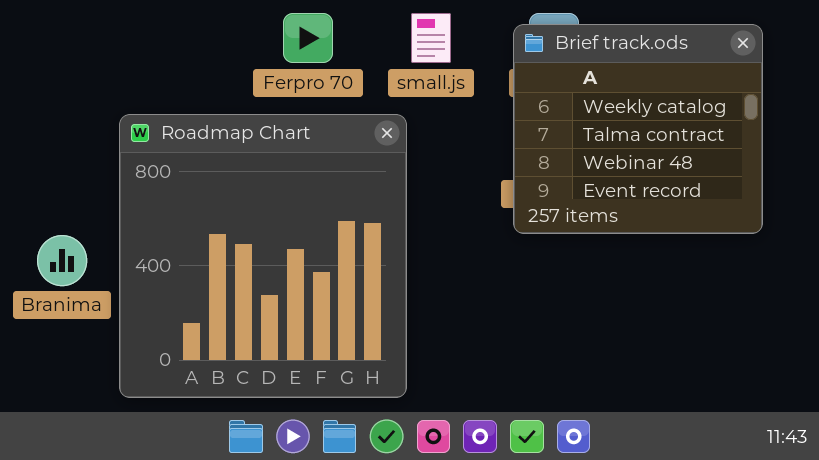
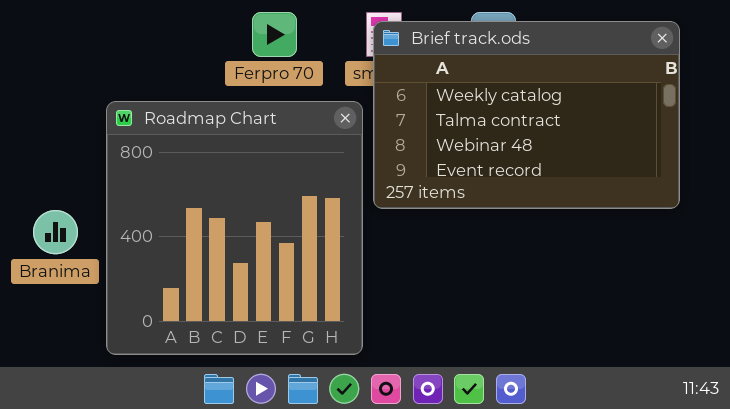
Brief track.ods: [513,24,763,234] -> [373,21,680,209], resized

